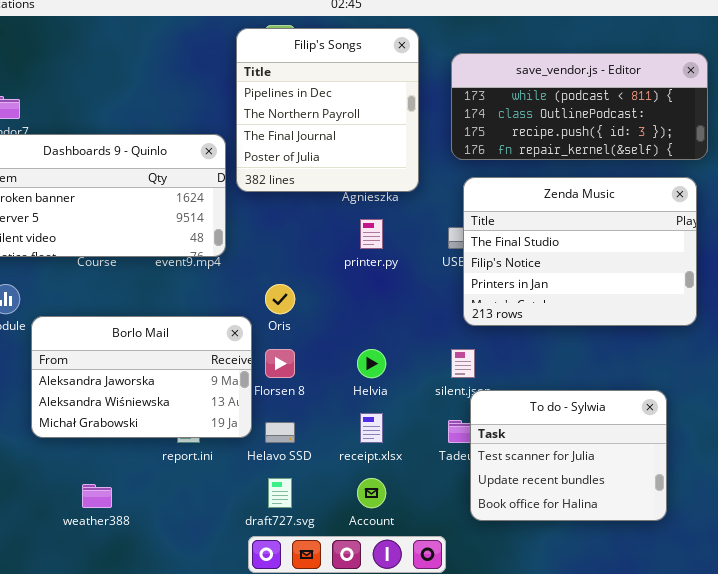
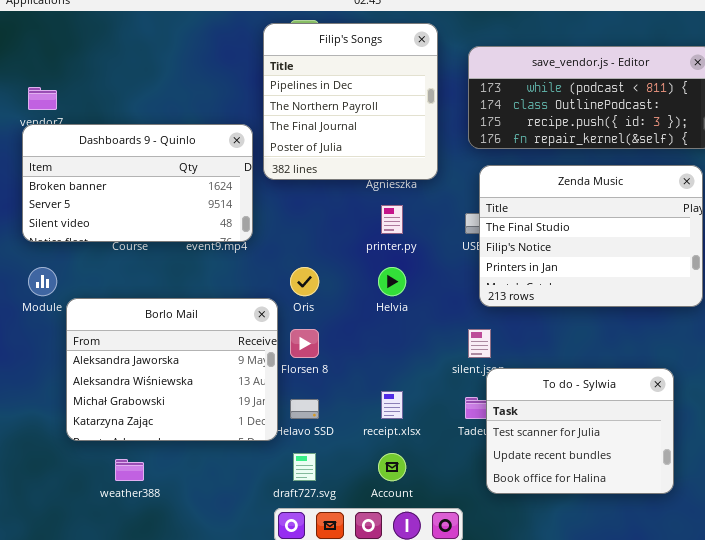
Borlo Mail: [31,316,252,438] -> [66,298,278,441], resized
Helvia: [357,349,386,378] -> [378,267,406,296], moved

